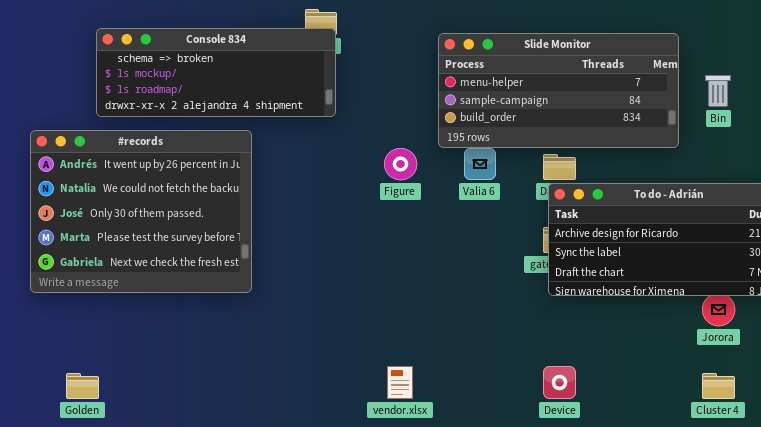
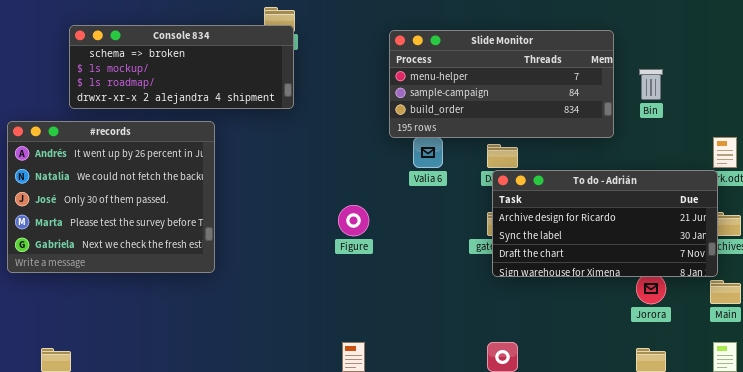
Figure: [384,148,417,180] -> [338,205,369,236], moved

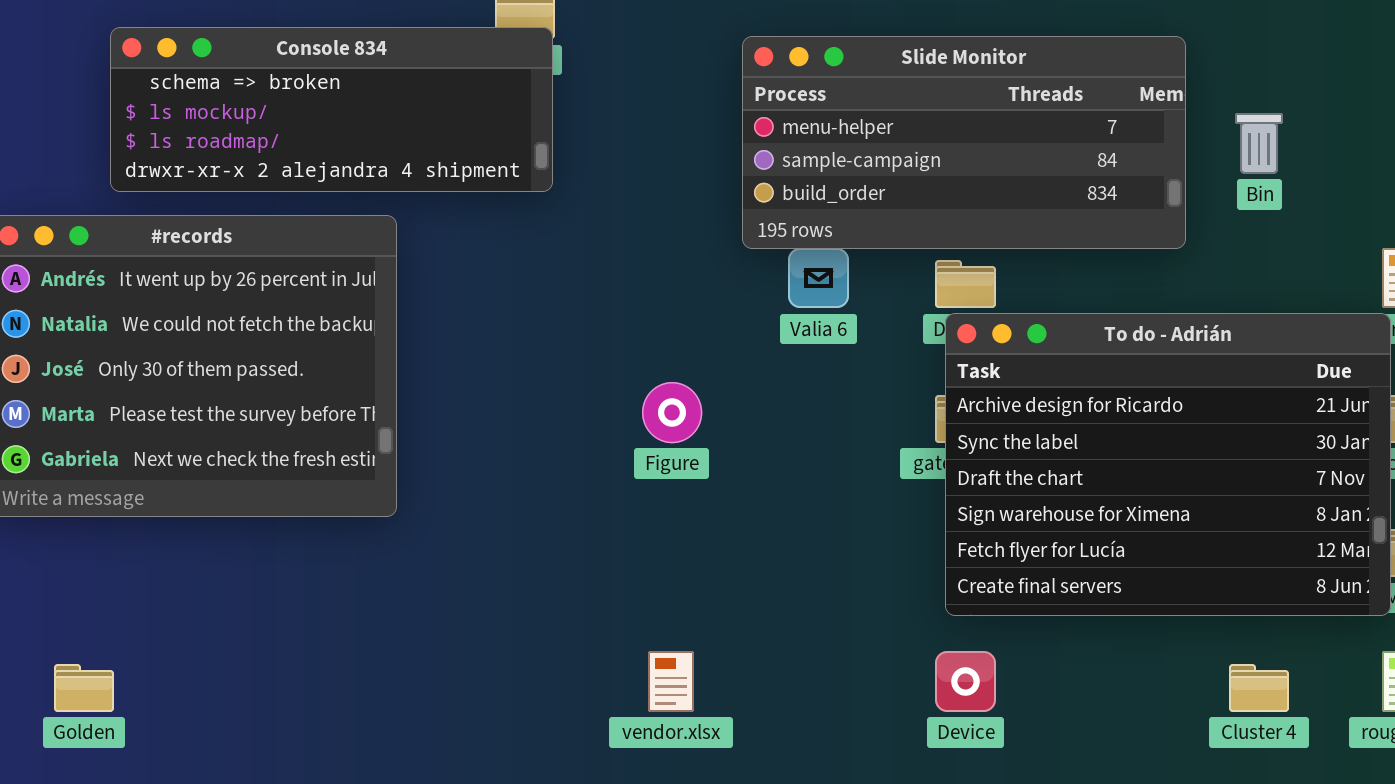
To do - Adrián: [492,170,718,277] -> [945,313,1391,616], resized

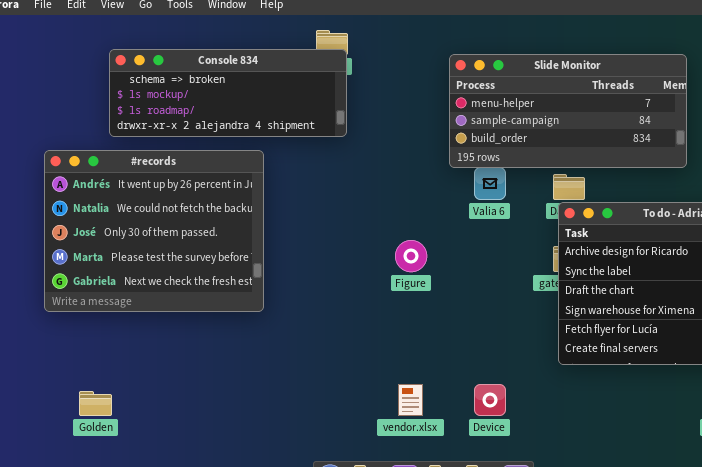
Device: [935,651,996,712] -> [474,384,506,416], moved

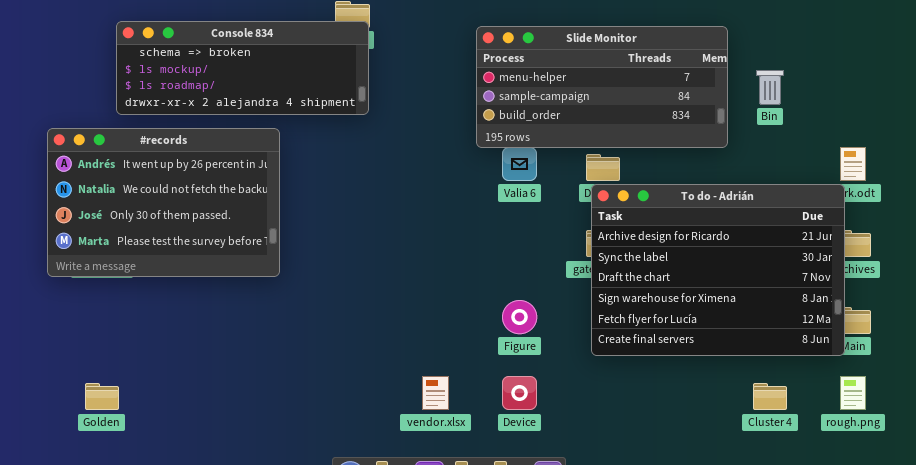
#records: [44,150,264,312] -> [47,128,280,277], resized
Figure: [395,240,427,272] -> [502,300,537,334], moved

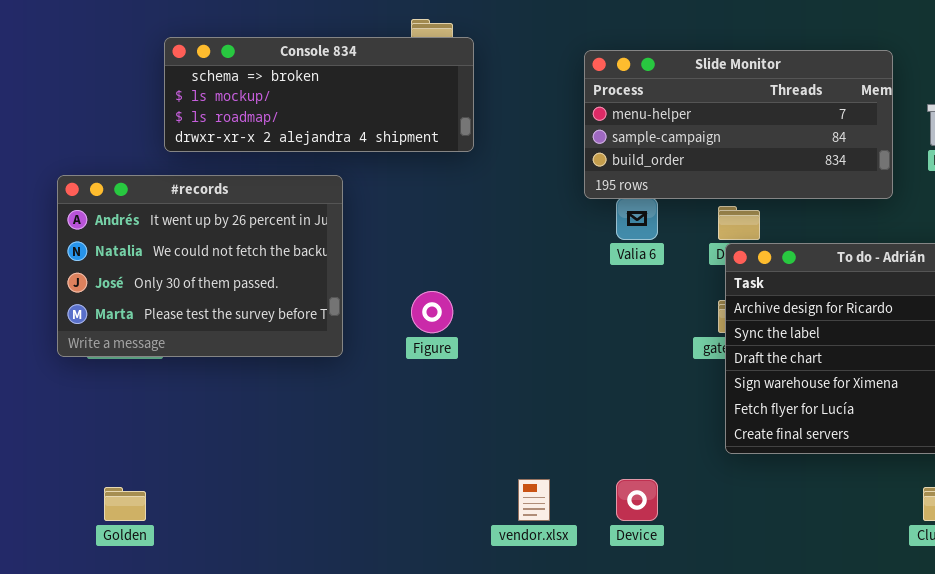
Console 834: [116,21,369,115] -> [164,37,474,152], moved
Figure: [502,300,537,334] -> [411,291,453,333], moved

